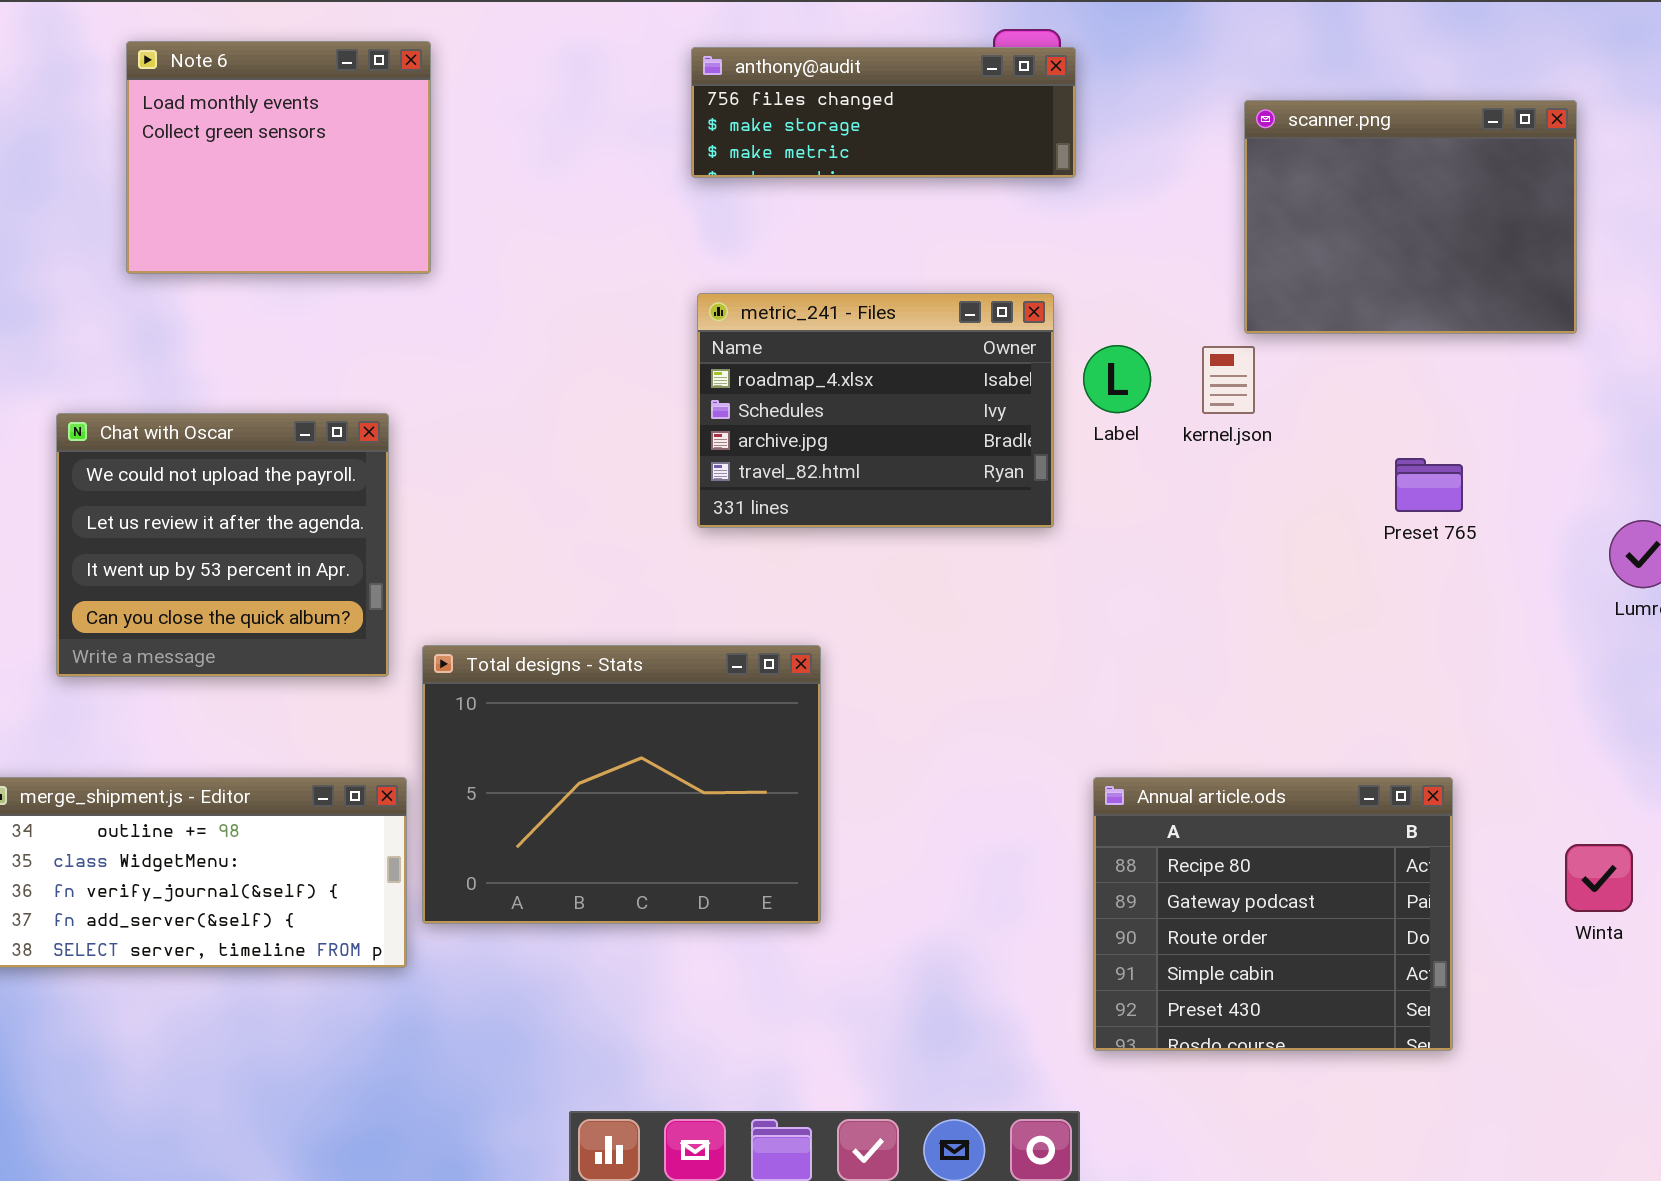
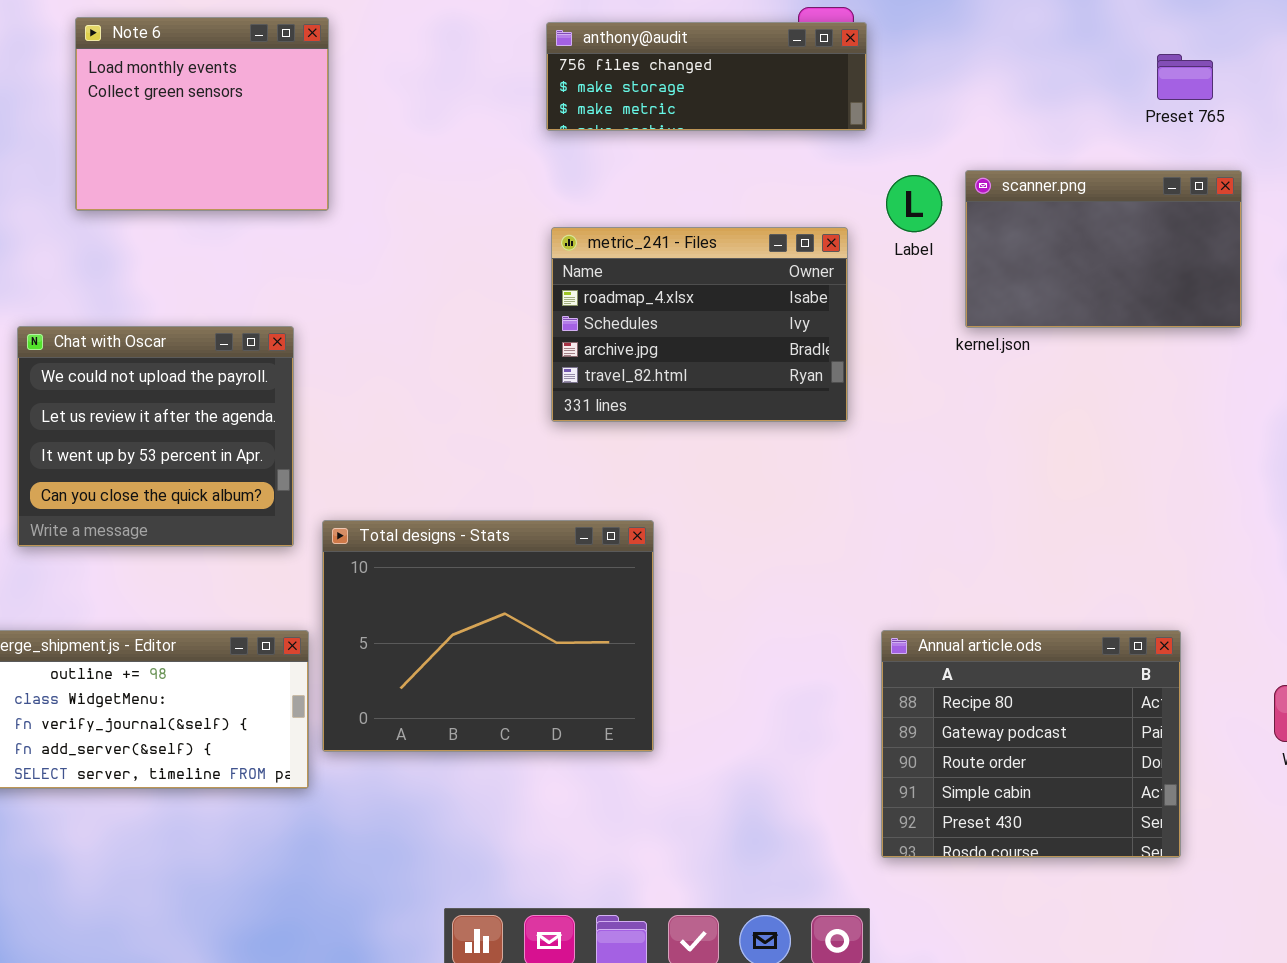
scanner.png: [1244,100,1577,334] -> [965,170,1242,328], moved, resized
Label: [1083,345,1151,413] -> [886,175,942,232], moved
Preset 765: [1395,458,1463,512] -> [1157,54,1213,100], moved

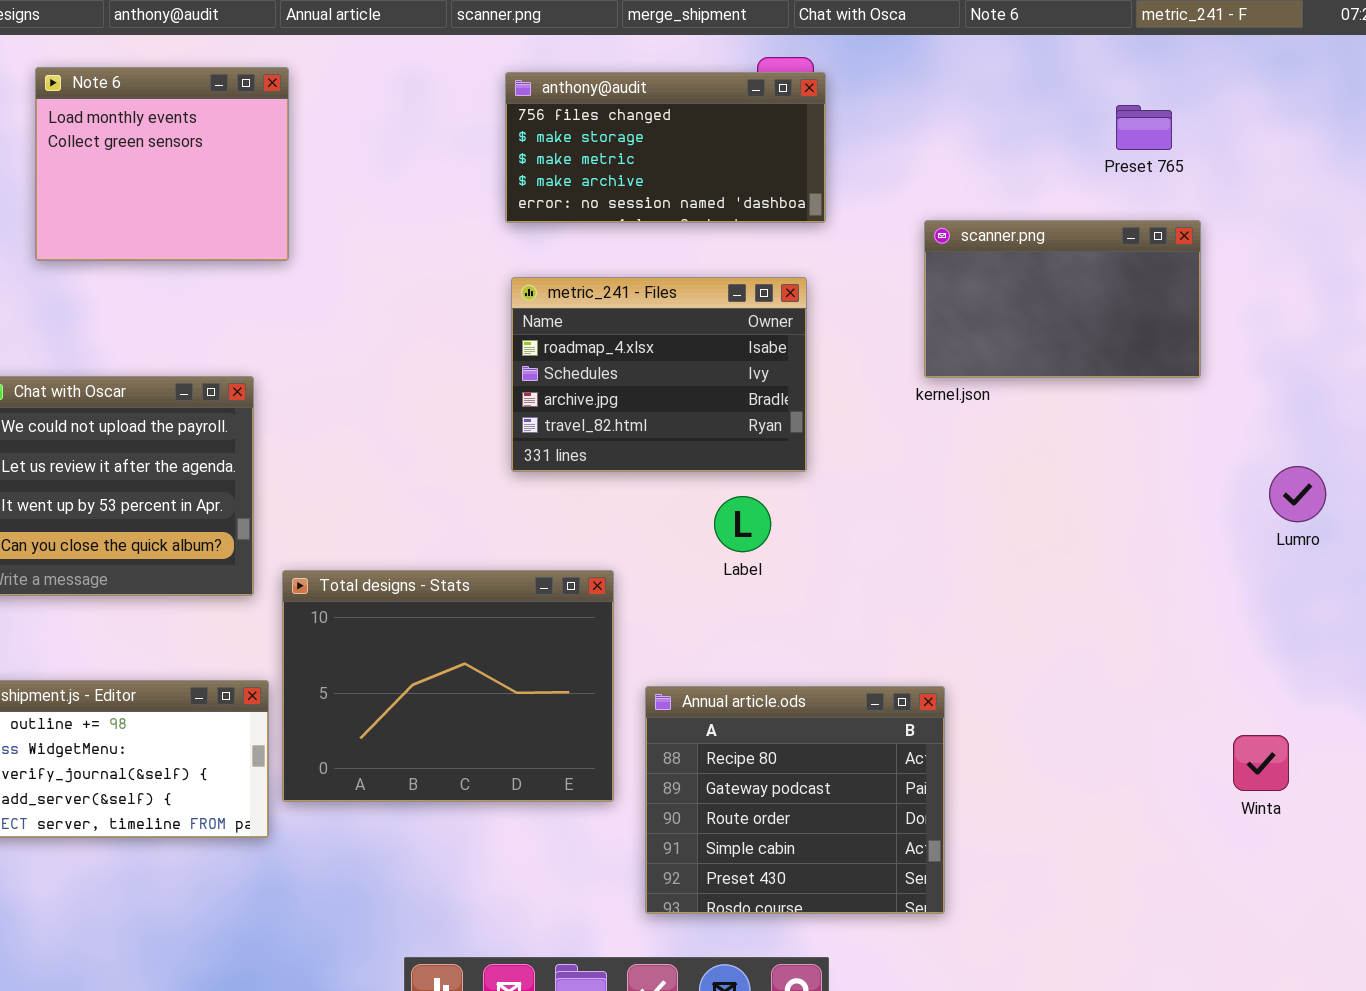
anthony@audit: [546,22,867,131] -> [505,72,826,223], resized
Label: [886,175,942,232] -> [714,496,771,552], moved
Annual article.ods: [881,630,1181,858] -> [645,686,945,914], moved

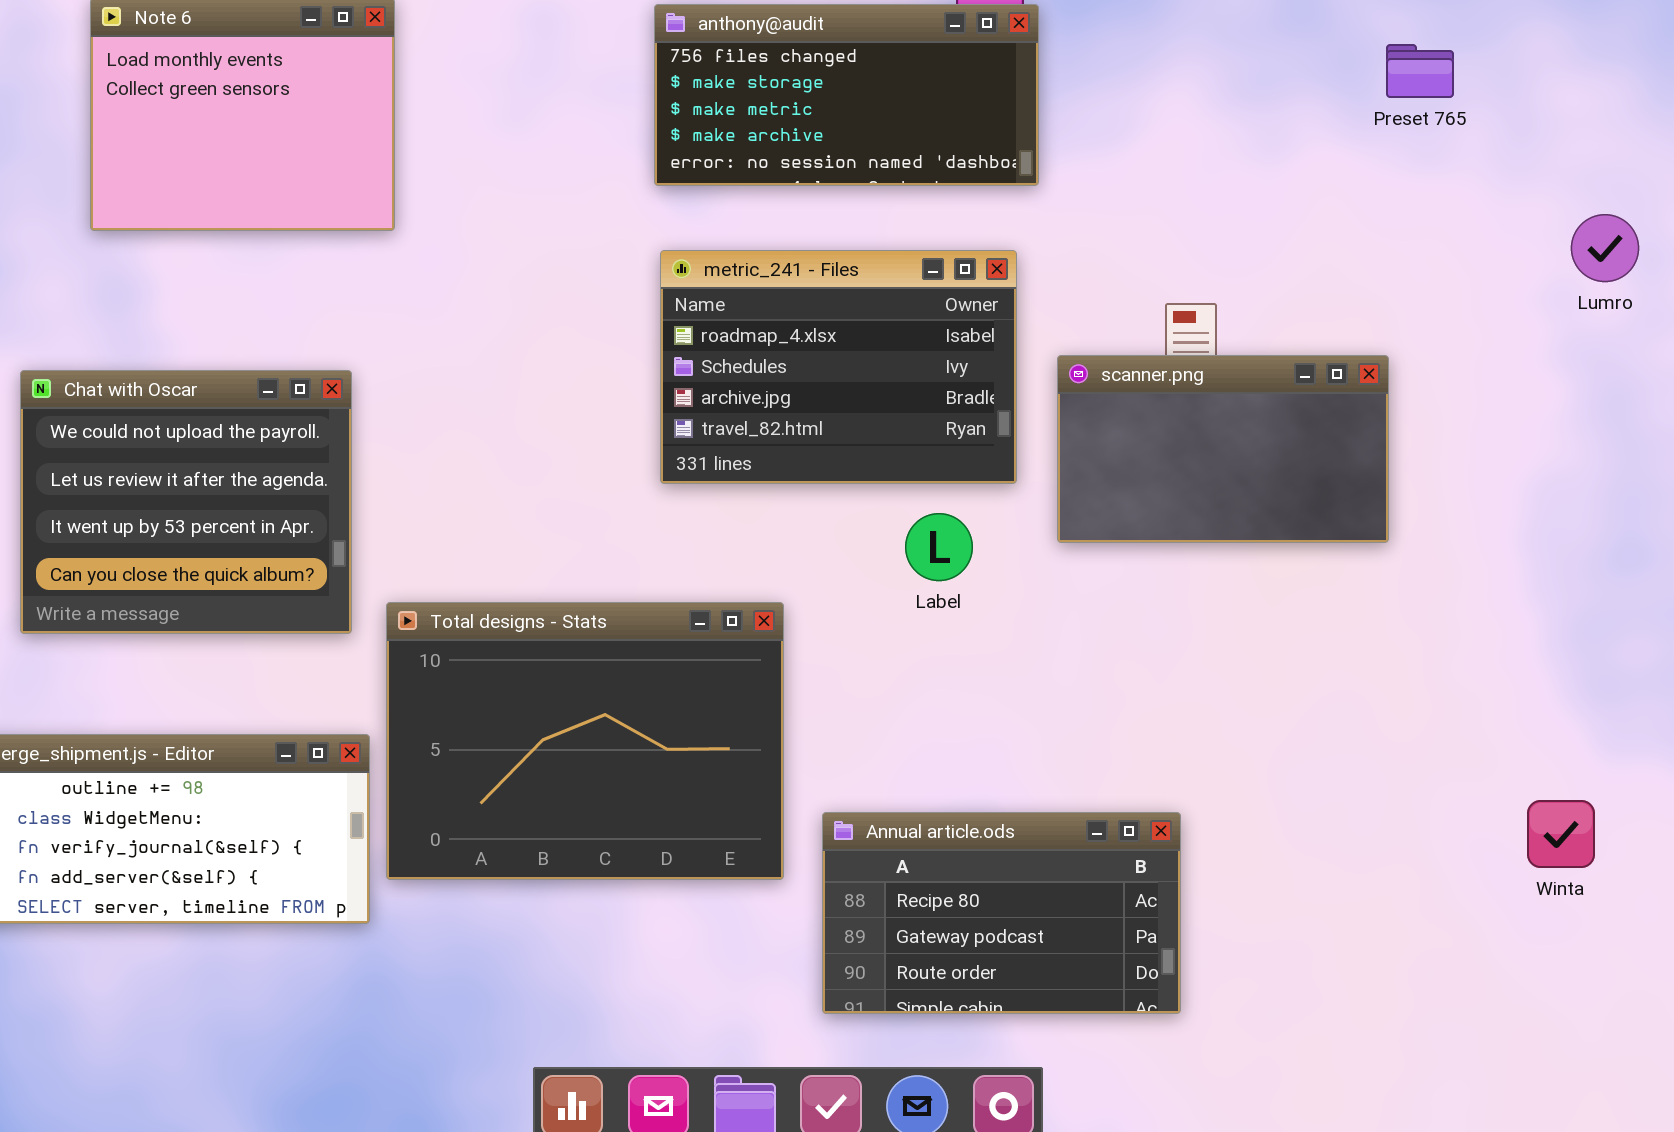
scanner.png: [924,220,1201,378] -> [1057,355,1389,543], moved
Lumro: [1269,466,1326,522] -> [1571,214,1639,282], moved
Annual article.ods: [645,686,945,914] -> [822,812,1181,1014], resized

